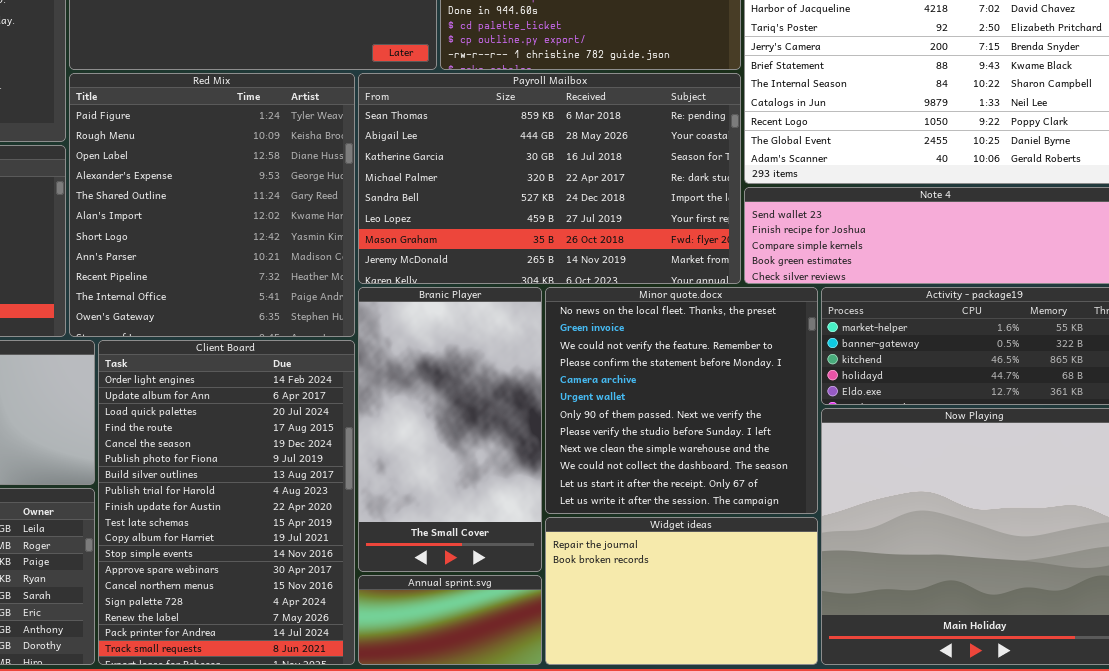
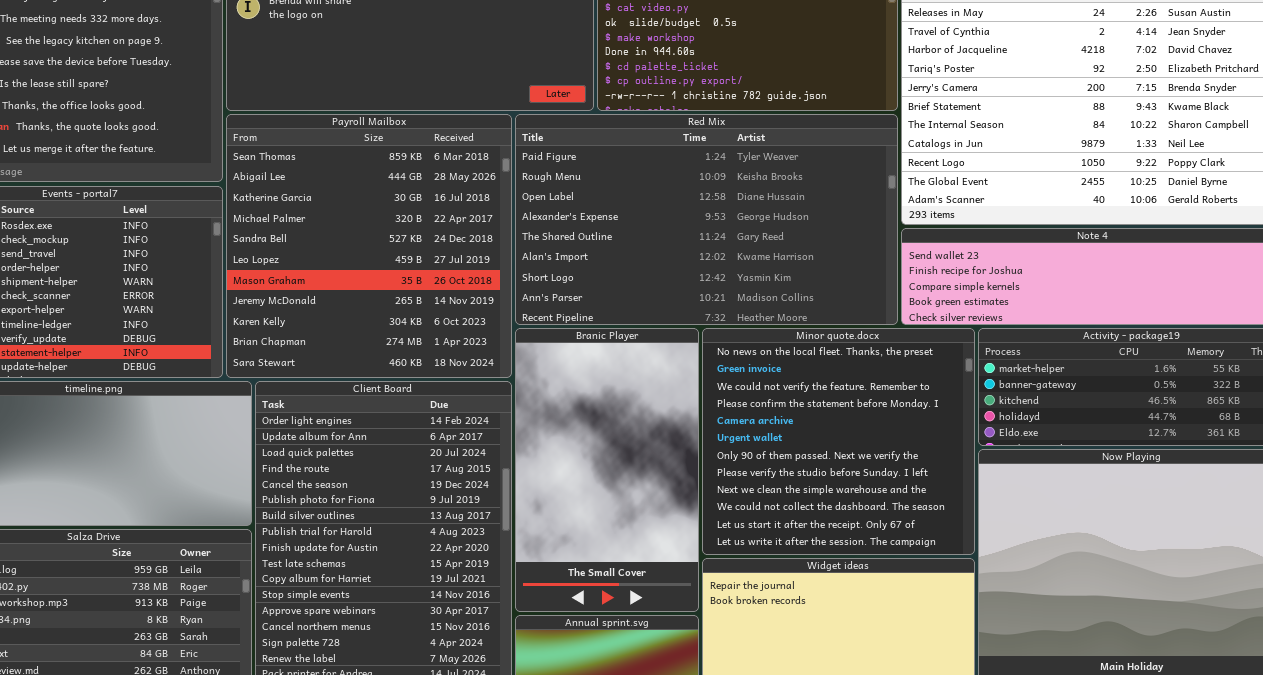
Red Mix: [69,73,355,337] -> [515,114,898,325], moved, resized
Payroll Mailbox: [358,73,741,284] -> [226,114,512,378], moved, resized

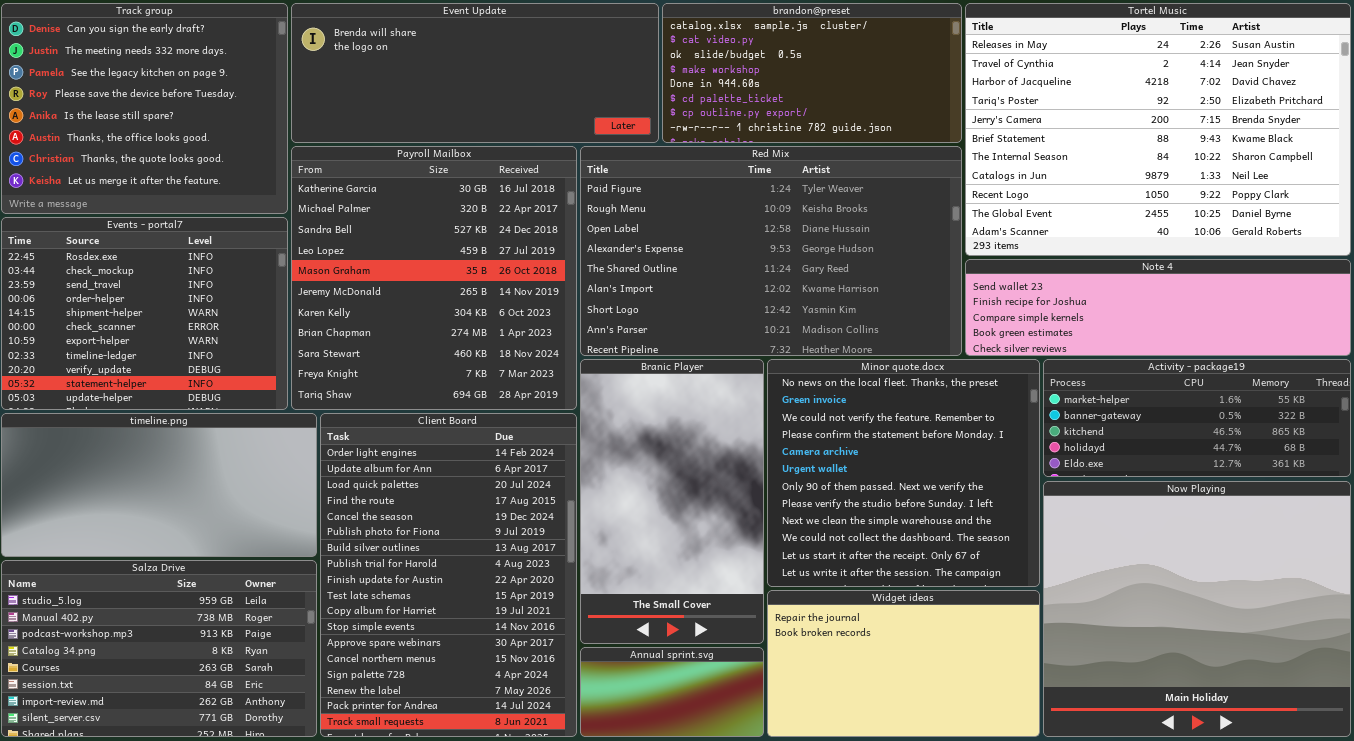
Payroll Mailbox: [226,114,512,378] -> [291,146,577,410], scrolled down 2 rows

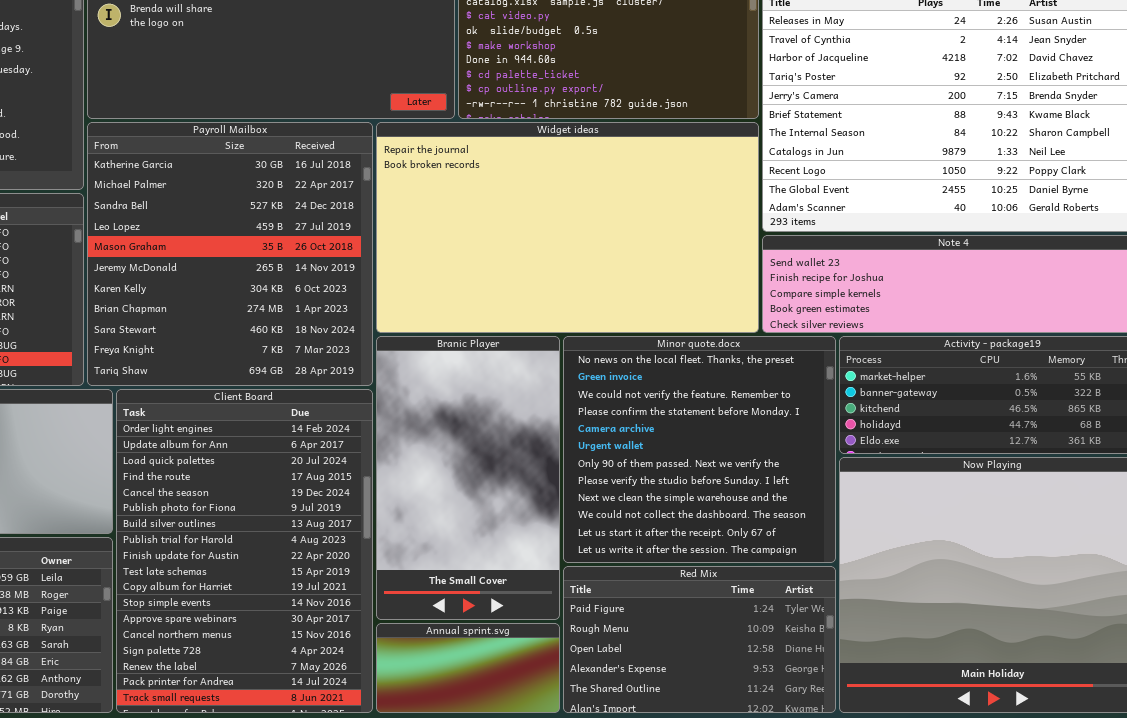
Red Mix: [580,146,962,356] -> [563,566,836,713], moved, resized
Widget ideas: [767,590,1040,737] -> [376,122,759,333], moved, resized

